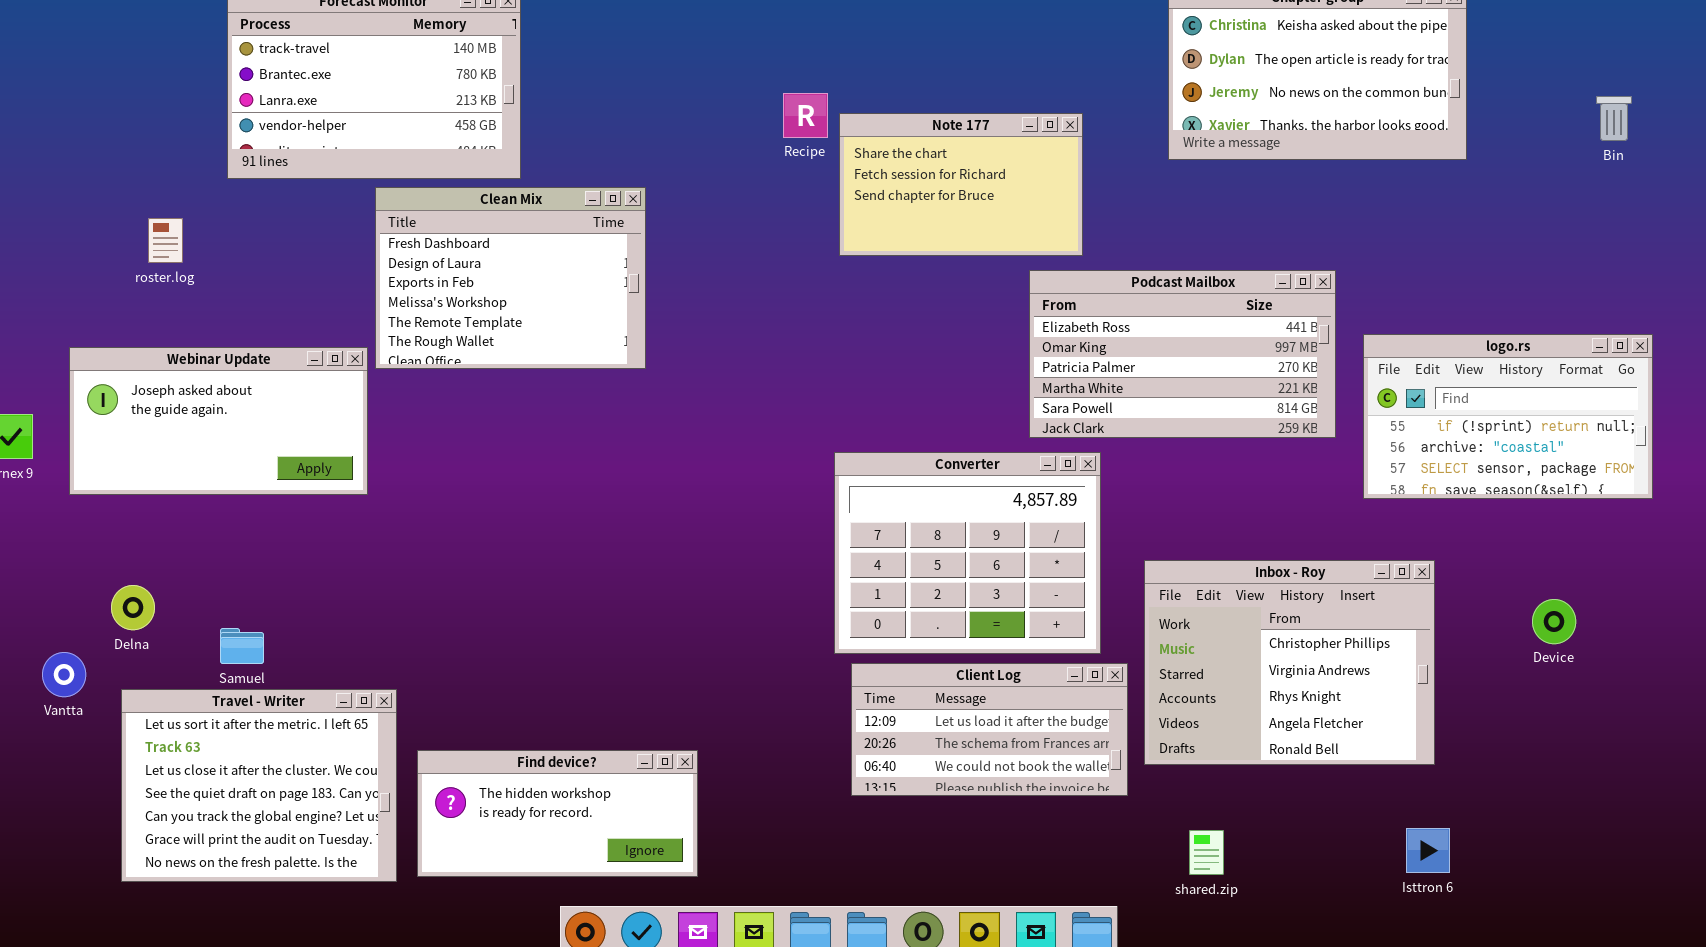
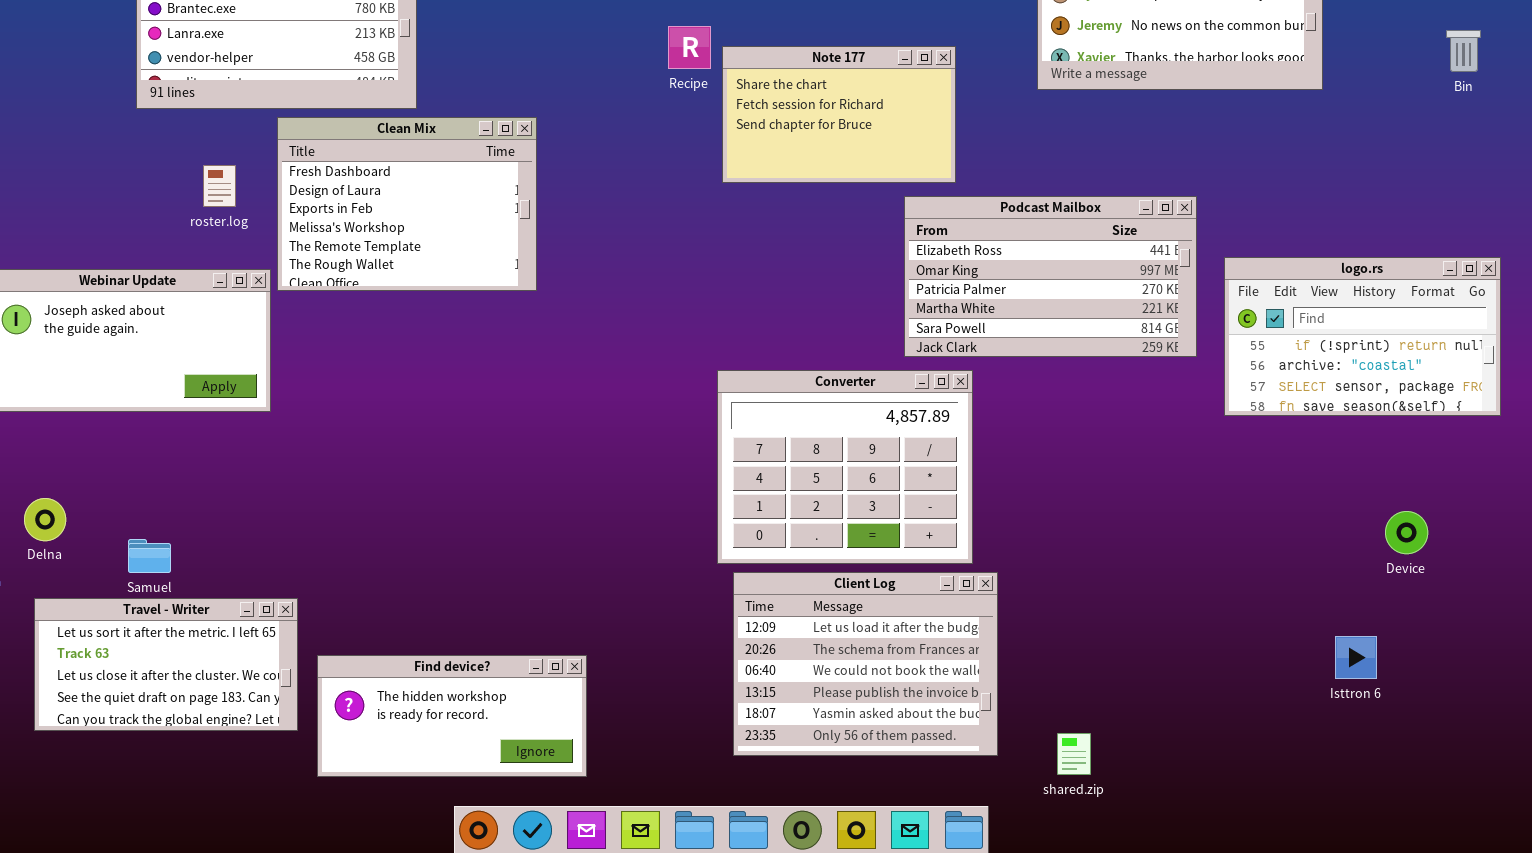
roster.log: [148,218,183,263] -> [203,165,236,207], moved
Inbox - Roy: [1144,560,1435,765] -> none, closed
Client Log: [851,663,1128,796] -> [733,572,998,756], resized
Travel - Writer: [121,689,397,882] -> [34,598,298,731], resized
Isttron 6: [1406,828,1450,873] -> [1335,636,1377,679], moved

